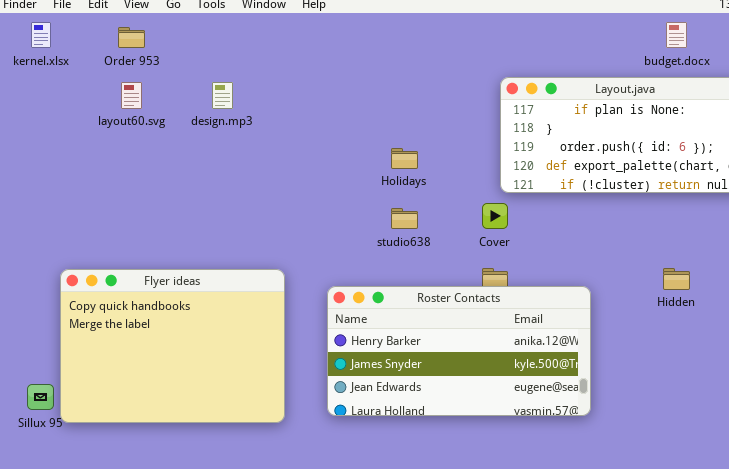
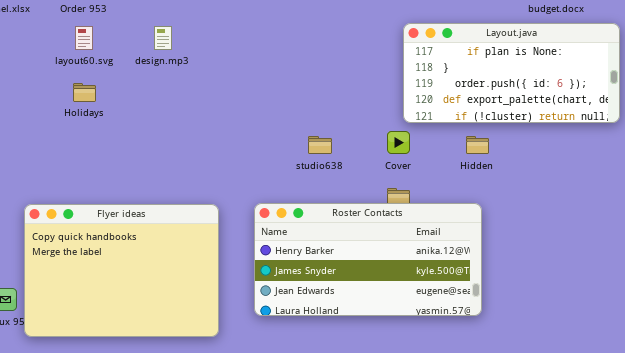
Holidays: [391,148,418,169] -> [73,83,96,102], moved
Hidden: [663,268,690,290] -> [466,136,489,154], moved
Flyer ideas: [60,269,285,423] -> [24,204,219,337], moved

